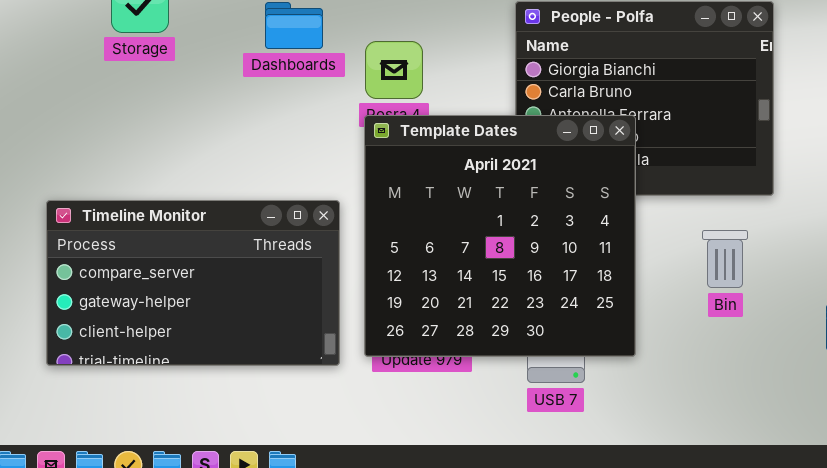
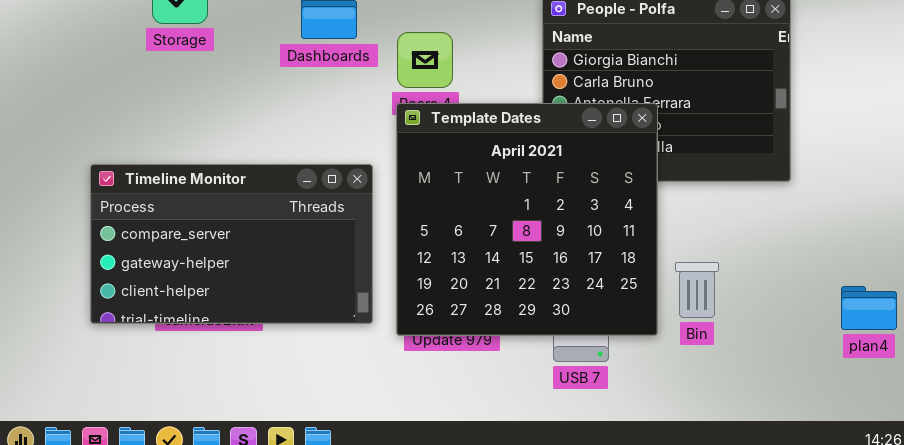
Timeline Monitor: [46,200,340,366] -> [90,164,373,324], moved
Bin: [702,230,748,288] -> [675,262,719,318], moved

